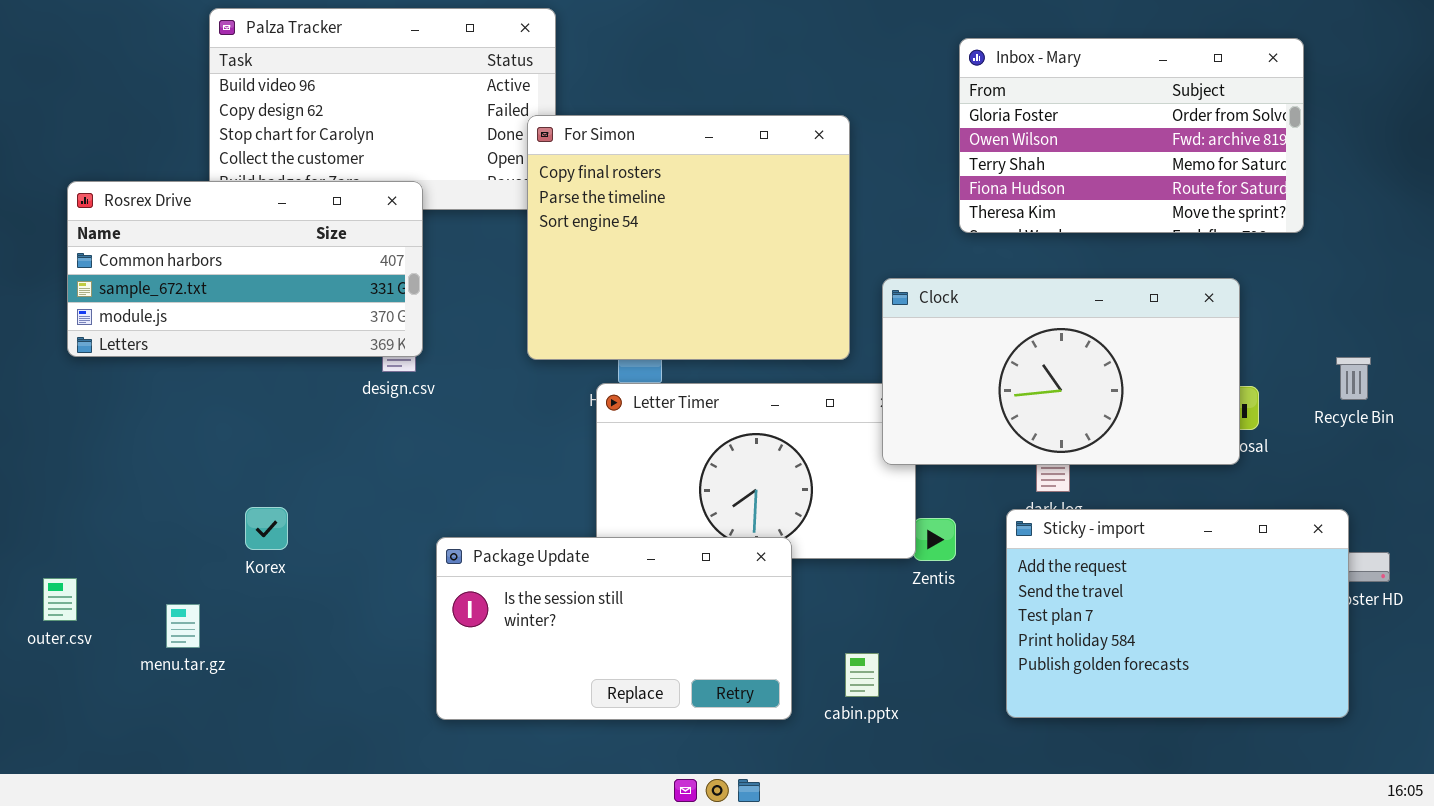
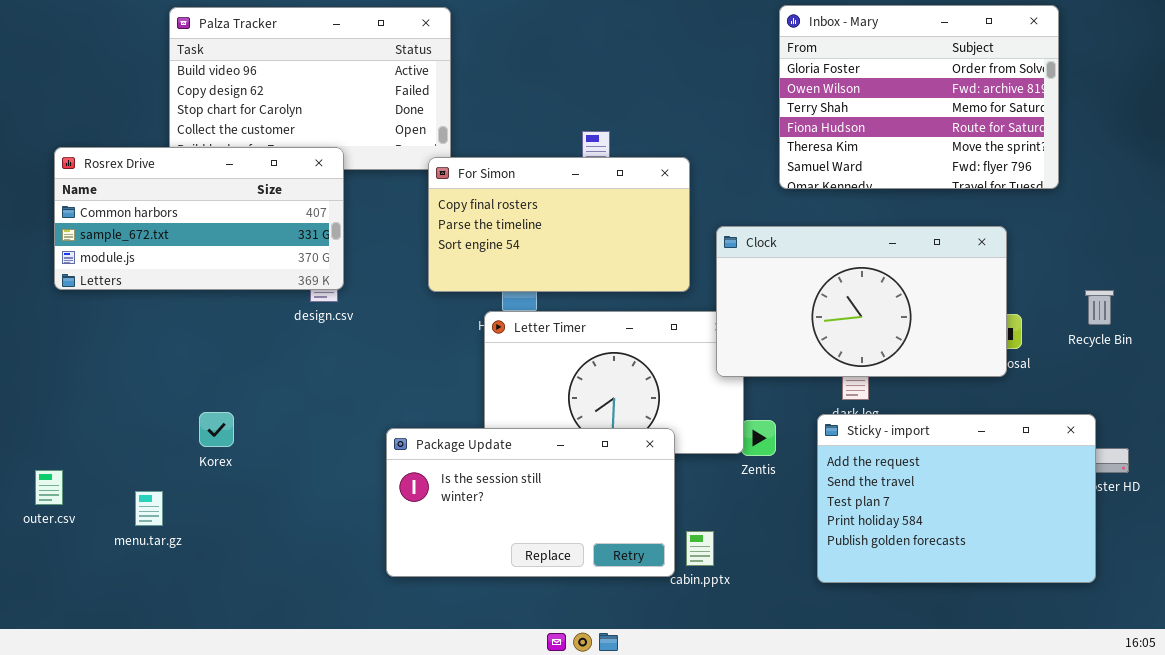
Inbox - Mary: [959,38,1304,233] -> [779,5,1059,189], resized
For Simon: [527,115,850,360] -> [428,157,690,292], resized
Package Update: [436,537,792,720] -> [386,428,675,577], moved

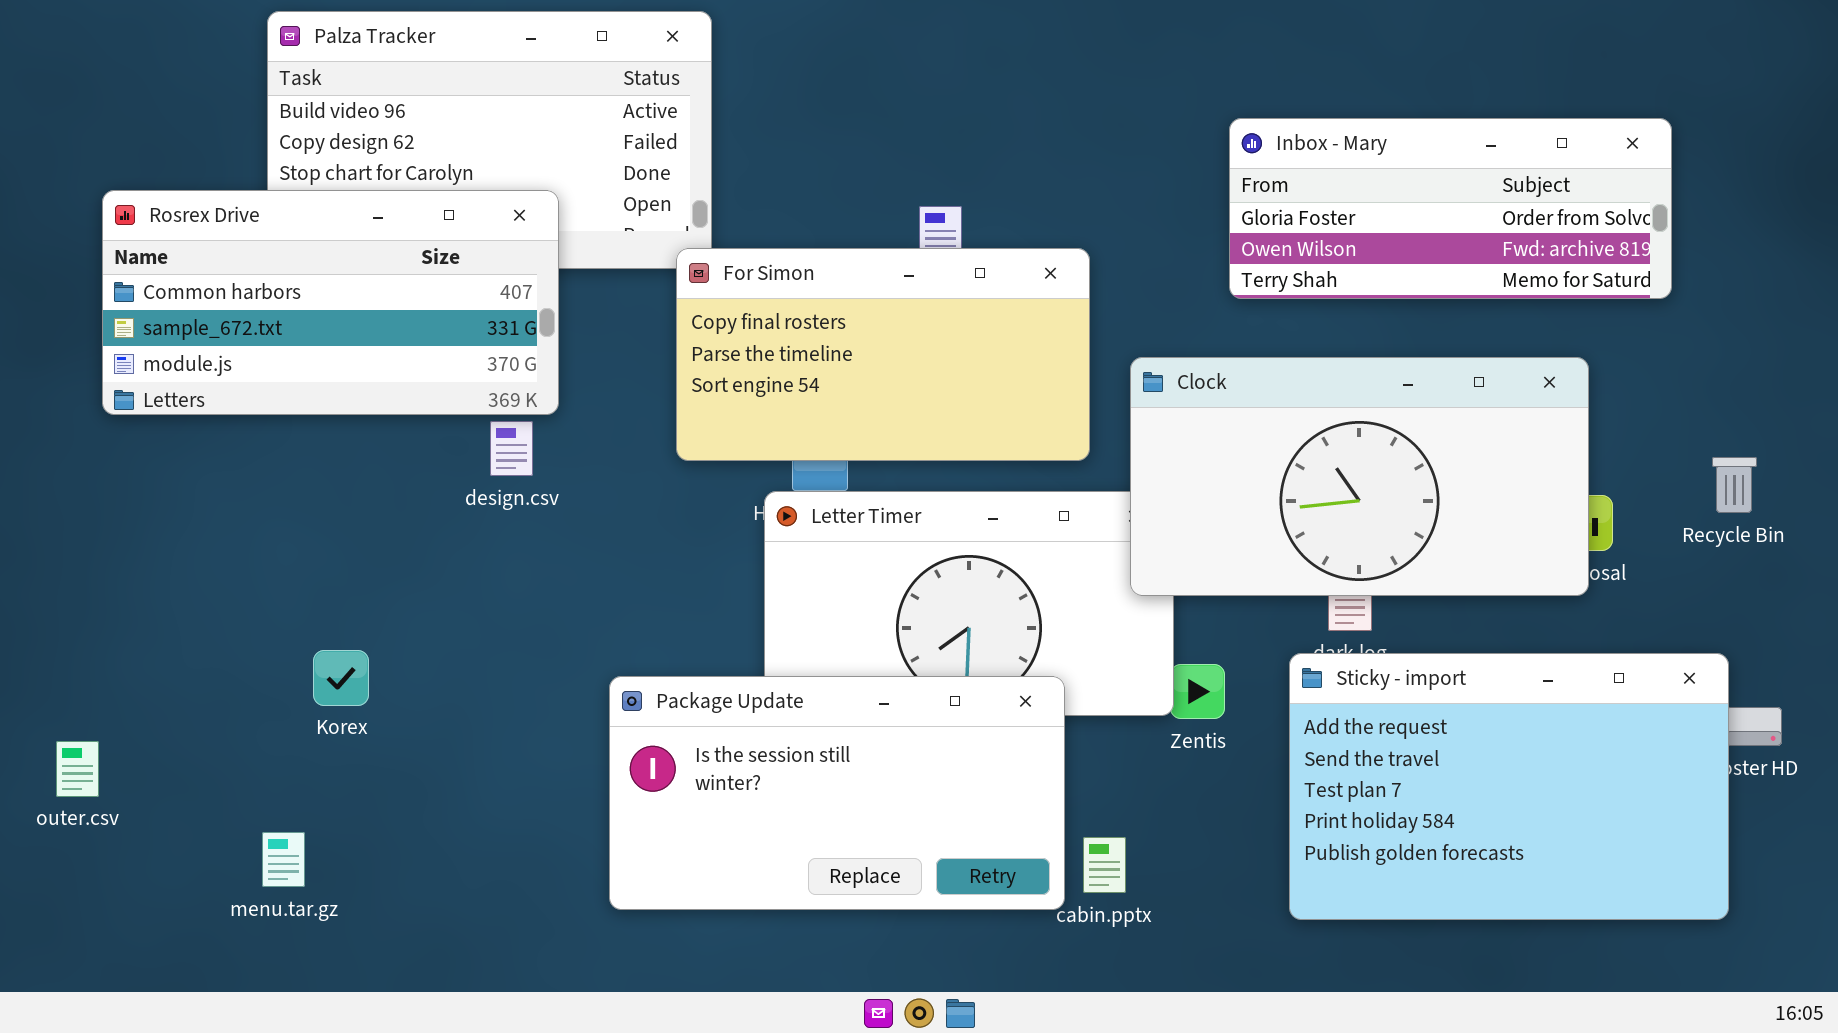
Inbox - Mary: [779,5,1059,189] -> [1229,118,1672,299], resized
Rosrex Drive: [54,147,344,290] -> [102,190,559,415], moved
menu.tar.gz: [135,491,163,526] -> [262,832,305,887], moved

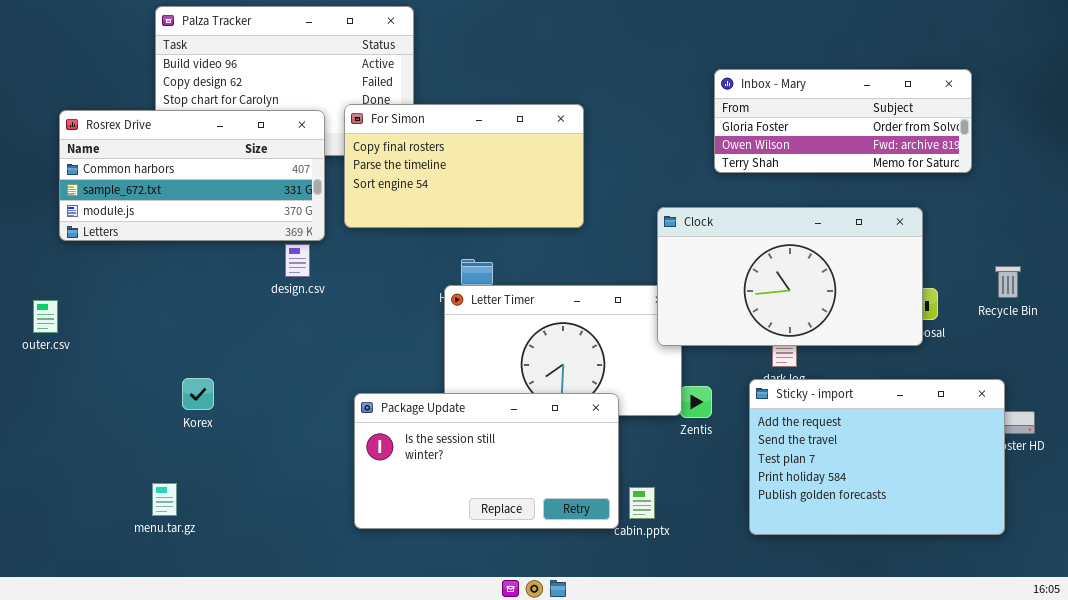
For Simon: [676,248,1090,461] -> [344,104,584,228], moved
outer.csv: [56,741,99,797] -> [33,300,58,333], moved

